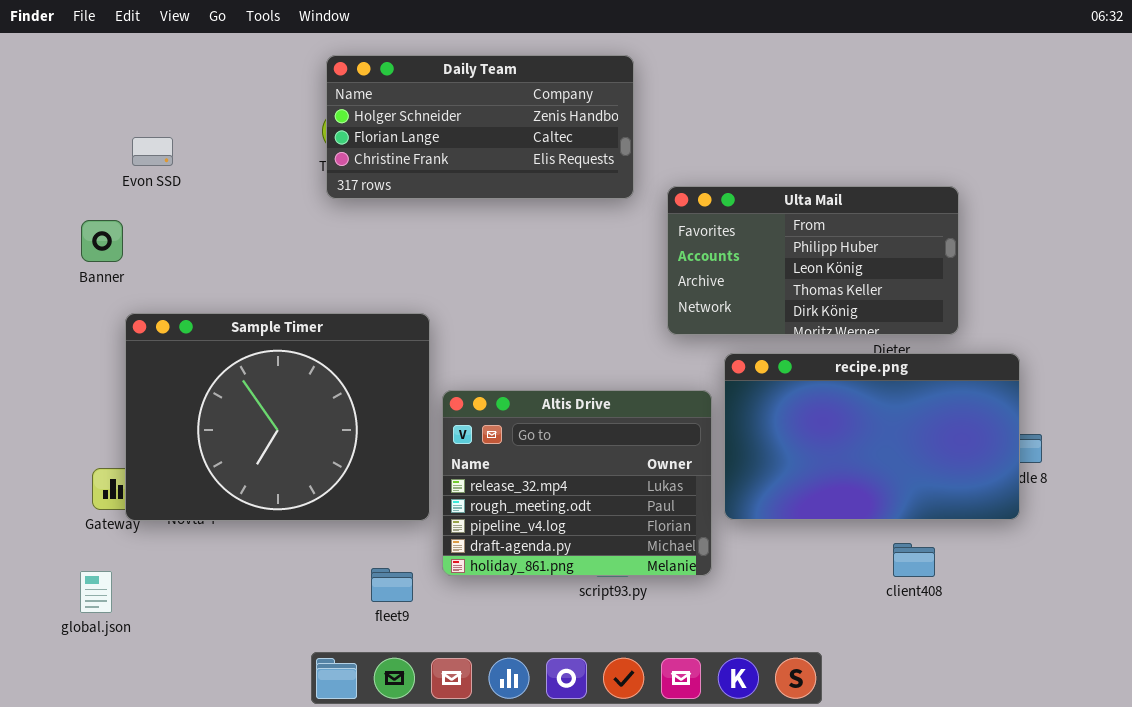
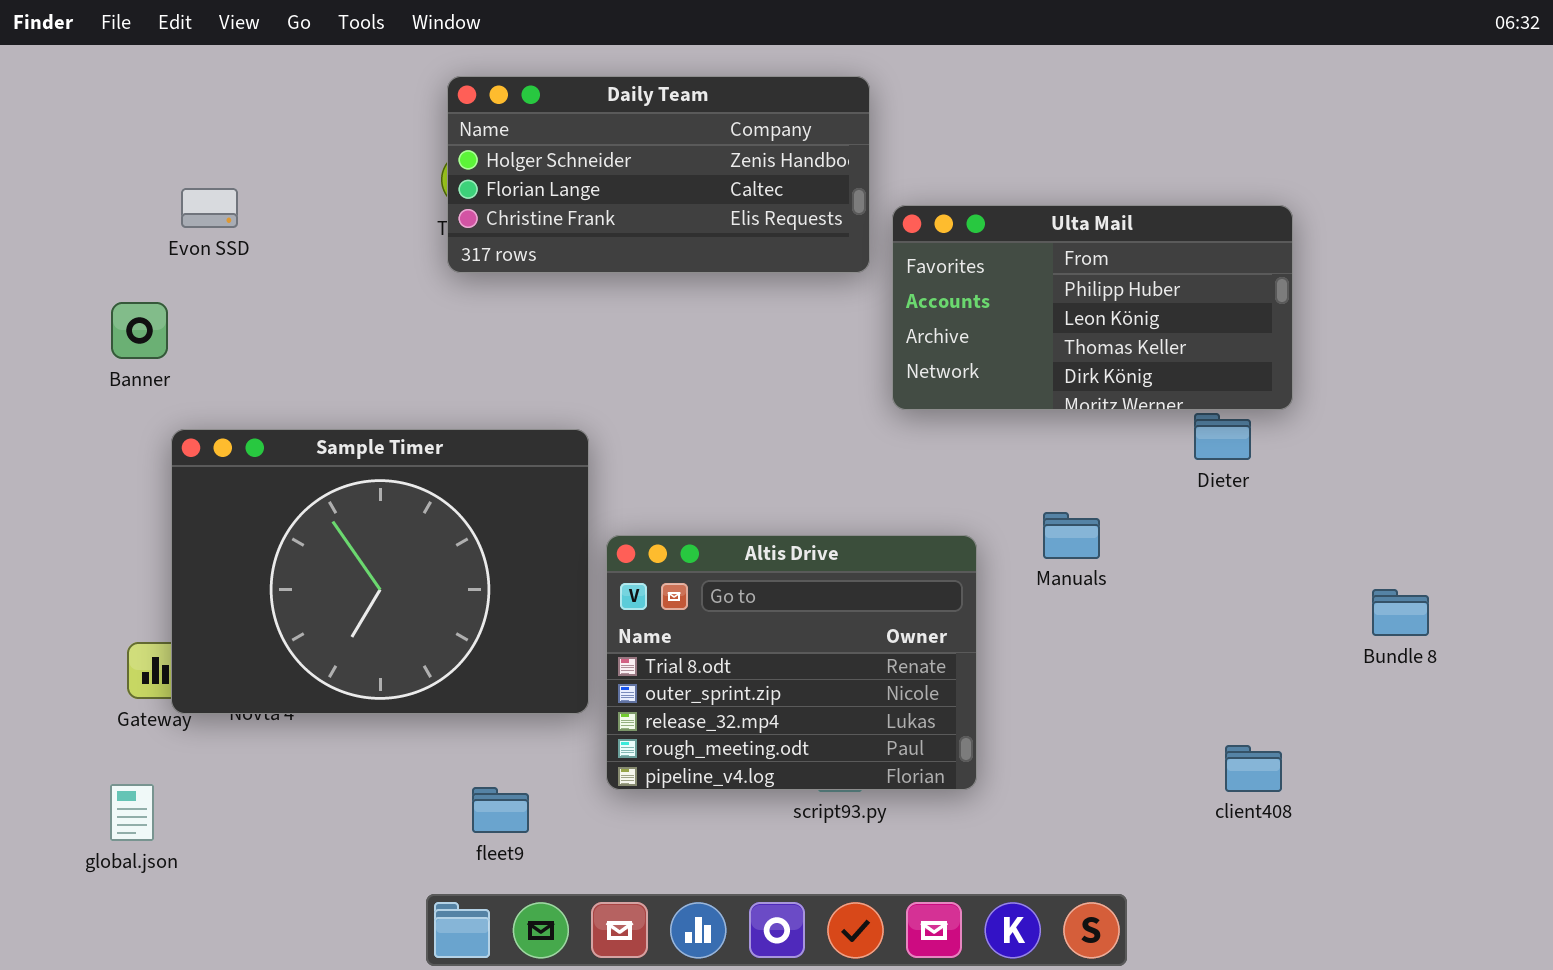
Ulta Mail: [667,186,959,335] -> [892,205,1293,410], moved
recipe.png: [724,353,1020,520] -> none, closed
Altis Drive: [442,390,712,576] -> [606,535,977,790], scrolled up 2 rows
fleet9: [371,568,413,602] -> [472,787,529,833], moved

